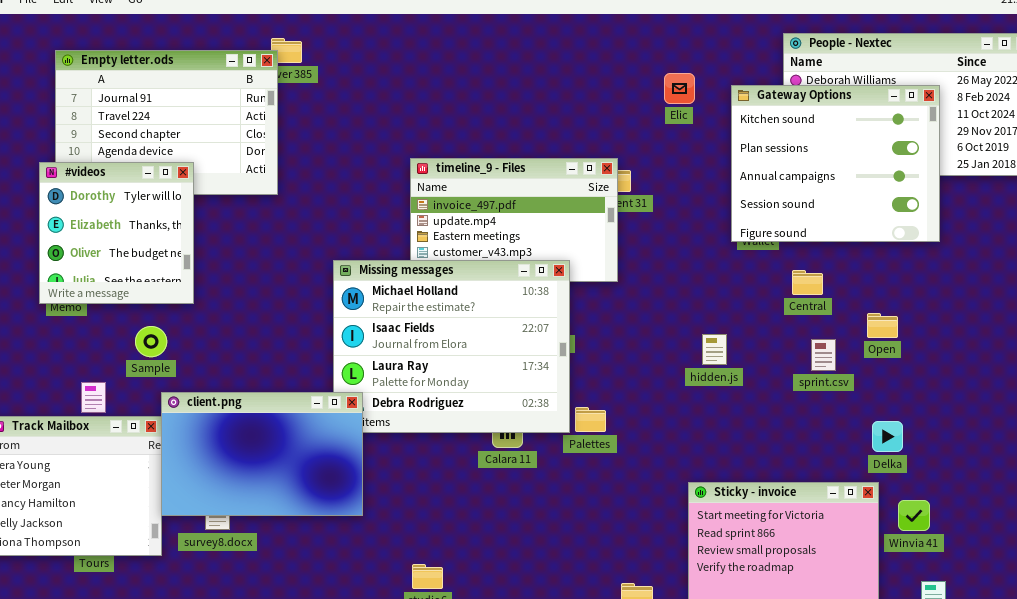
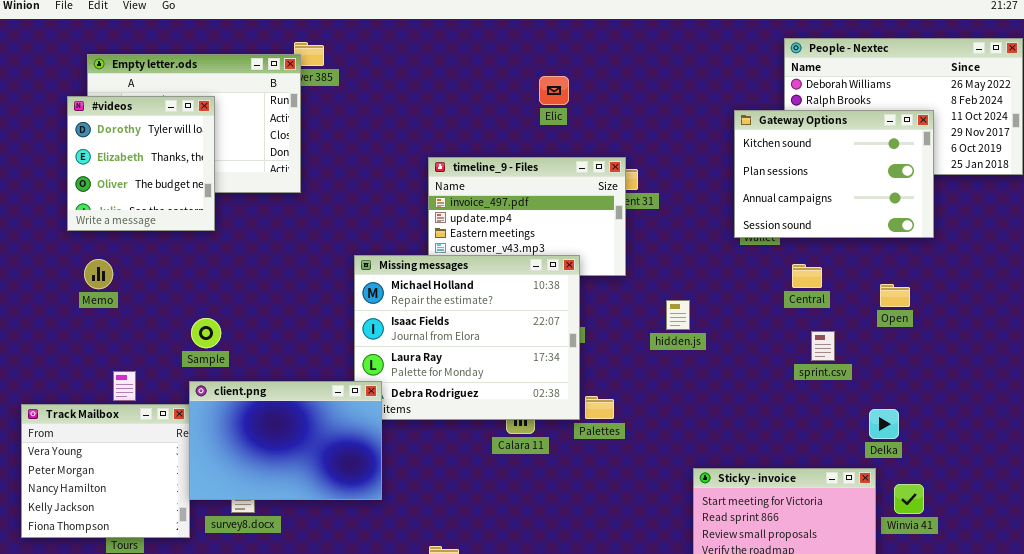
Elic: [664,73,695,104] -> [539,76,569,105], moved
Gateway Options: [731,85,940,242] -> [734,110,934,238], resized
#videos: [39,162,194,304] -> [67,96,215,231], moved
Open: [867,313,898,338] -> [880,284,910,307], moved
Sample: [135,326,167,357] -> [191,318,221,348], moved
hidden.js: [702,334,727,365] -> [666,300,690,330], moved

